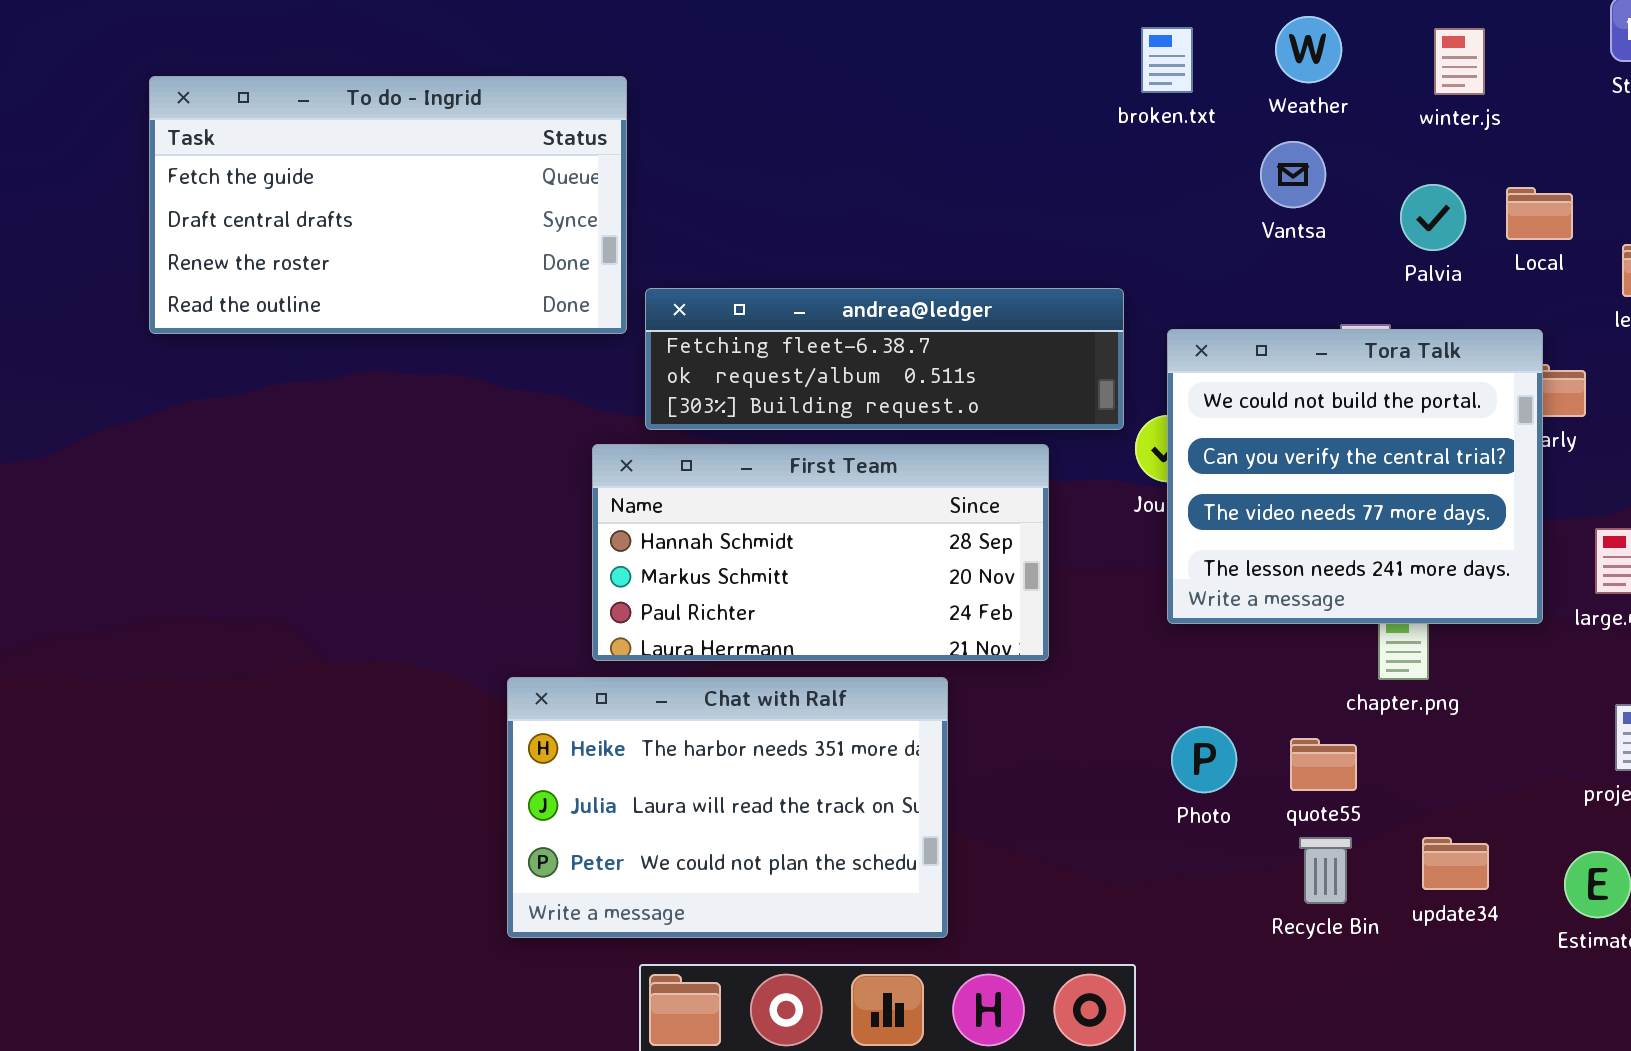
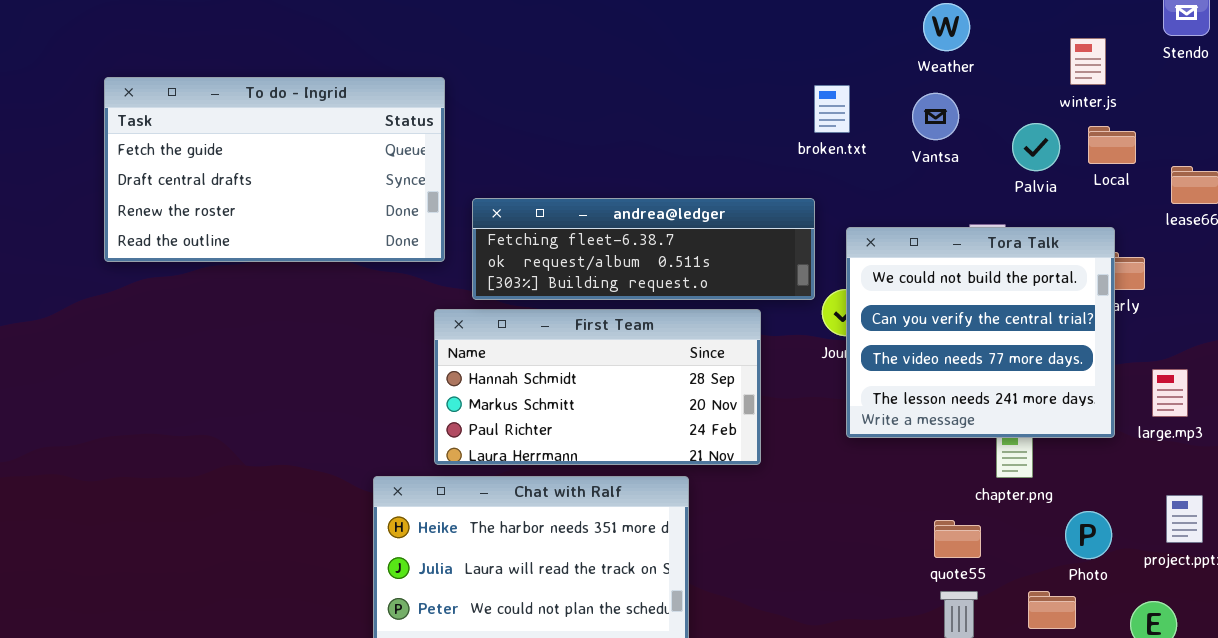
broken.txt: [1141,27,1193,93] -> [814,85,850,133], moved
winter.js: [1434,28,1485,95] -> [1070,38,1106,85], moved
To do - Ingrid: [149,76,627,334] -> [104,77,445,262], moved
Photo: [1171,726,1237,793] -> [1065,511,1112,559], moved

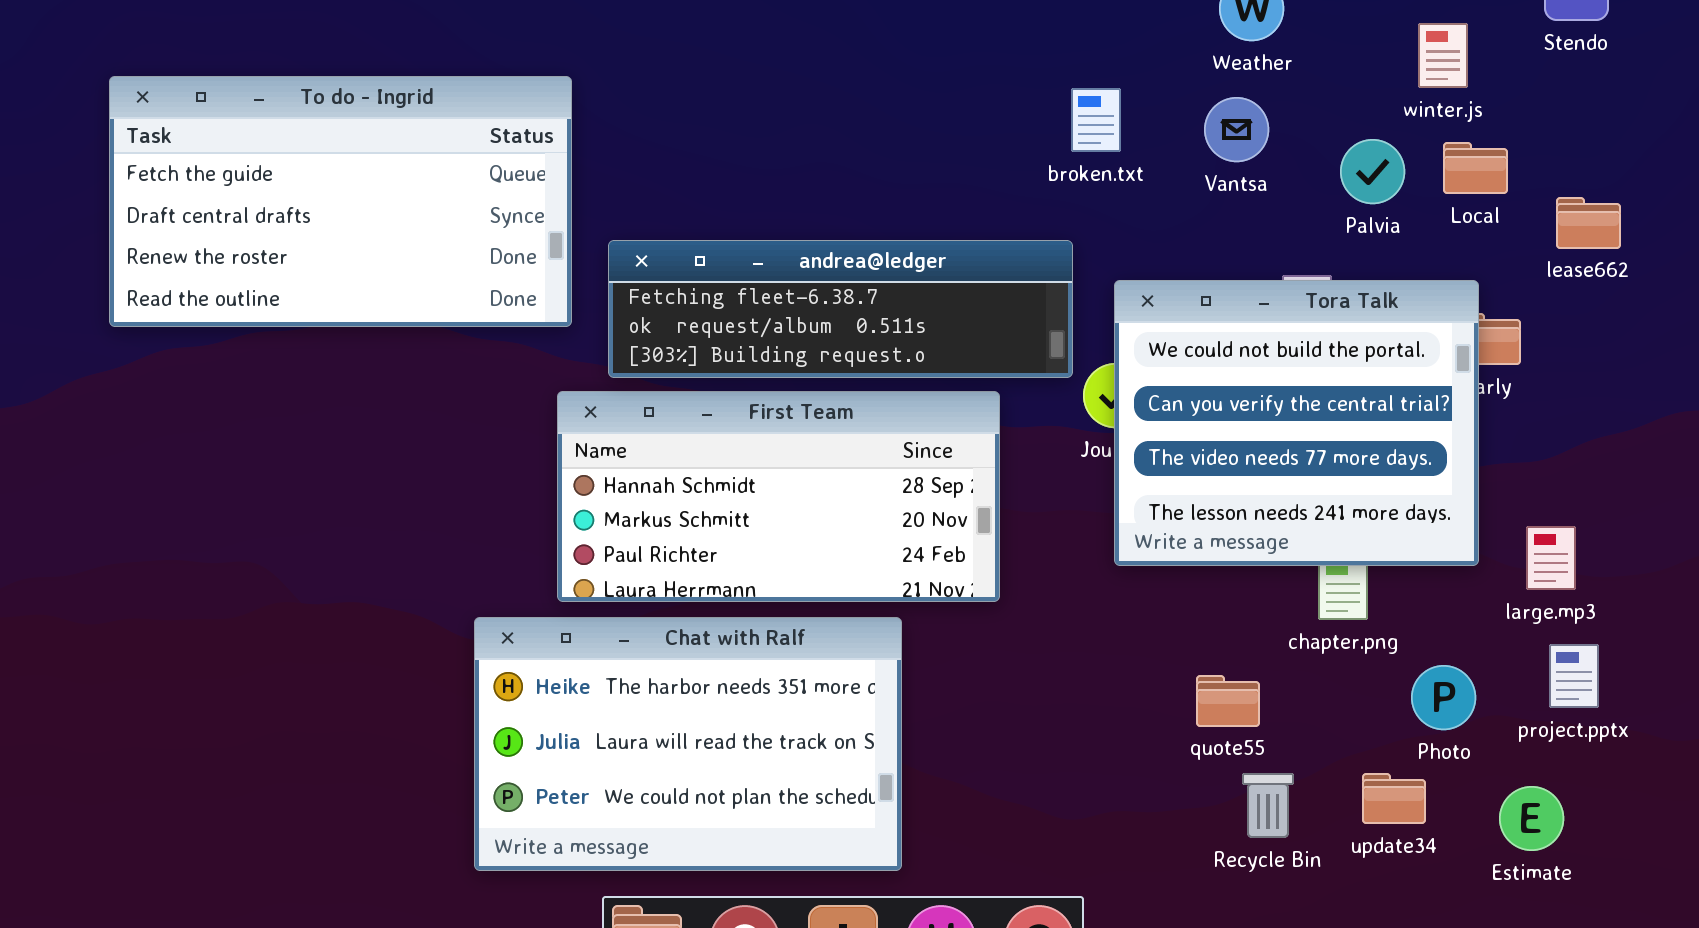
large.mp3: [1152,369,1188,417] -> [1526,526,1576,590], moved
quote55: [934,520,981,558] -> [1196,675,1260,727], moved

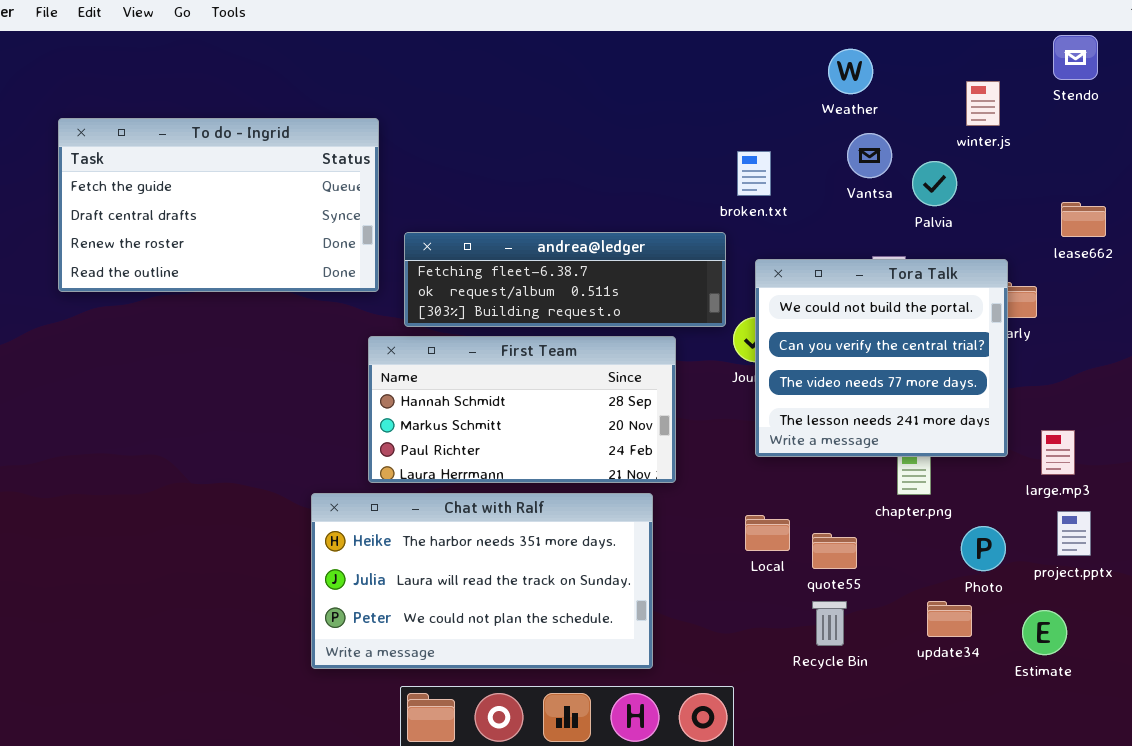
broken.txt: [1071,88,1121,152] -> [737,151,771,196], moved
Vantsa: [1204,97,1269,162] -> [847,133,892,178], moved
Local: [1443,142,1508,194] -> [745,515,790,551], moved
Chat with Ralf: [474,617,902,871] -> [311,493,653,669], resized
Recycle Bin: [1242,773,1294,838] -> [812,601,847,646], moved

